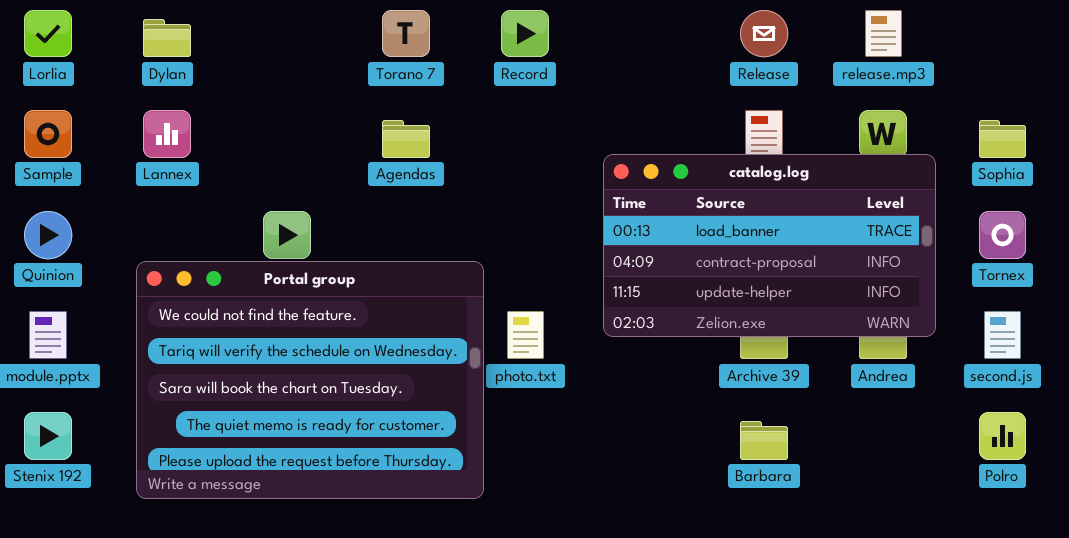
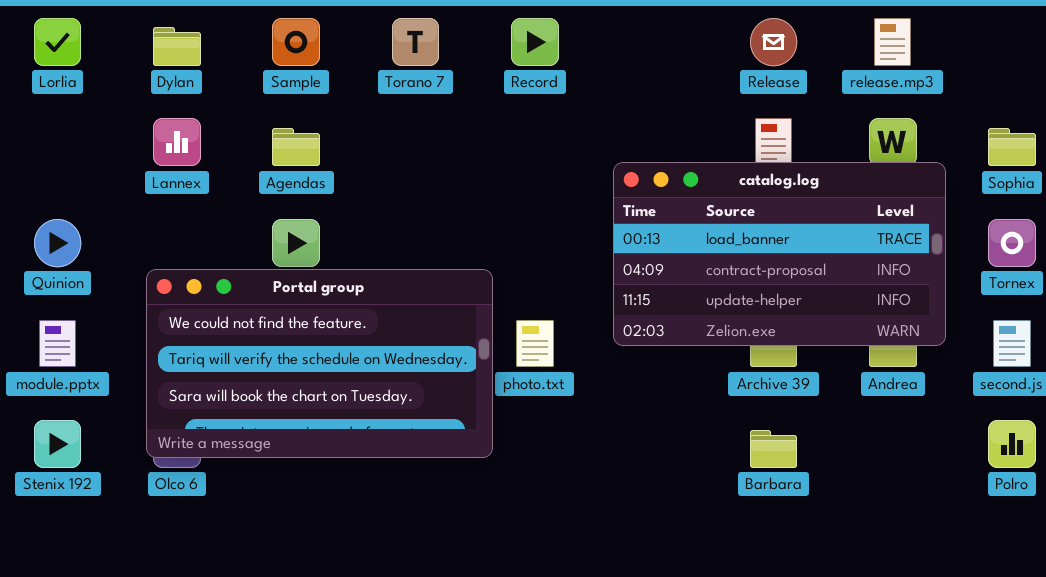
Sample: [24,110,72,158] -> [272,18,320,66], moved
Agendas: [382,120,430,158] -> [272,128,320,166], moved
Portal group: [136,261,484,499] -> [146,269,493,458], resized

